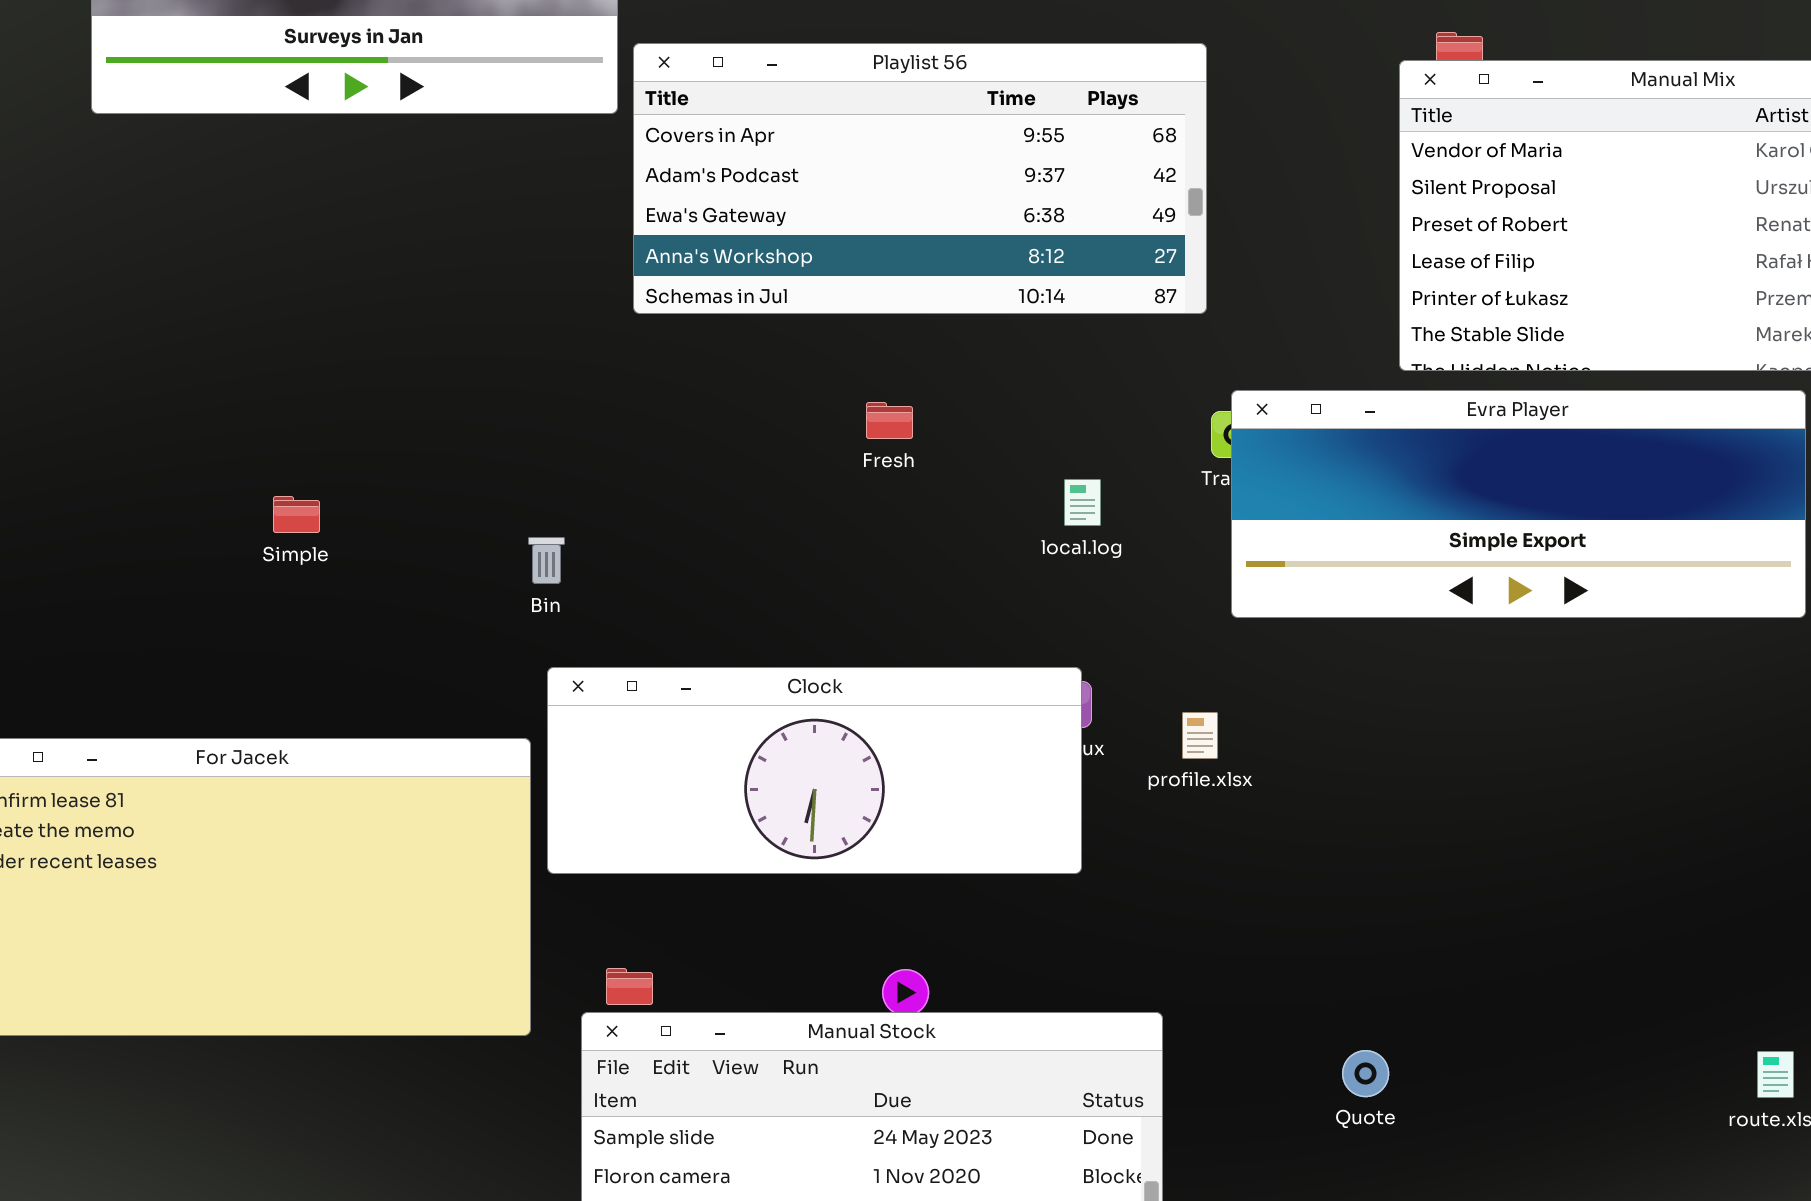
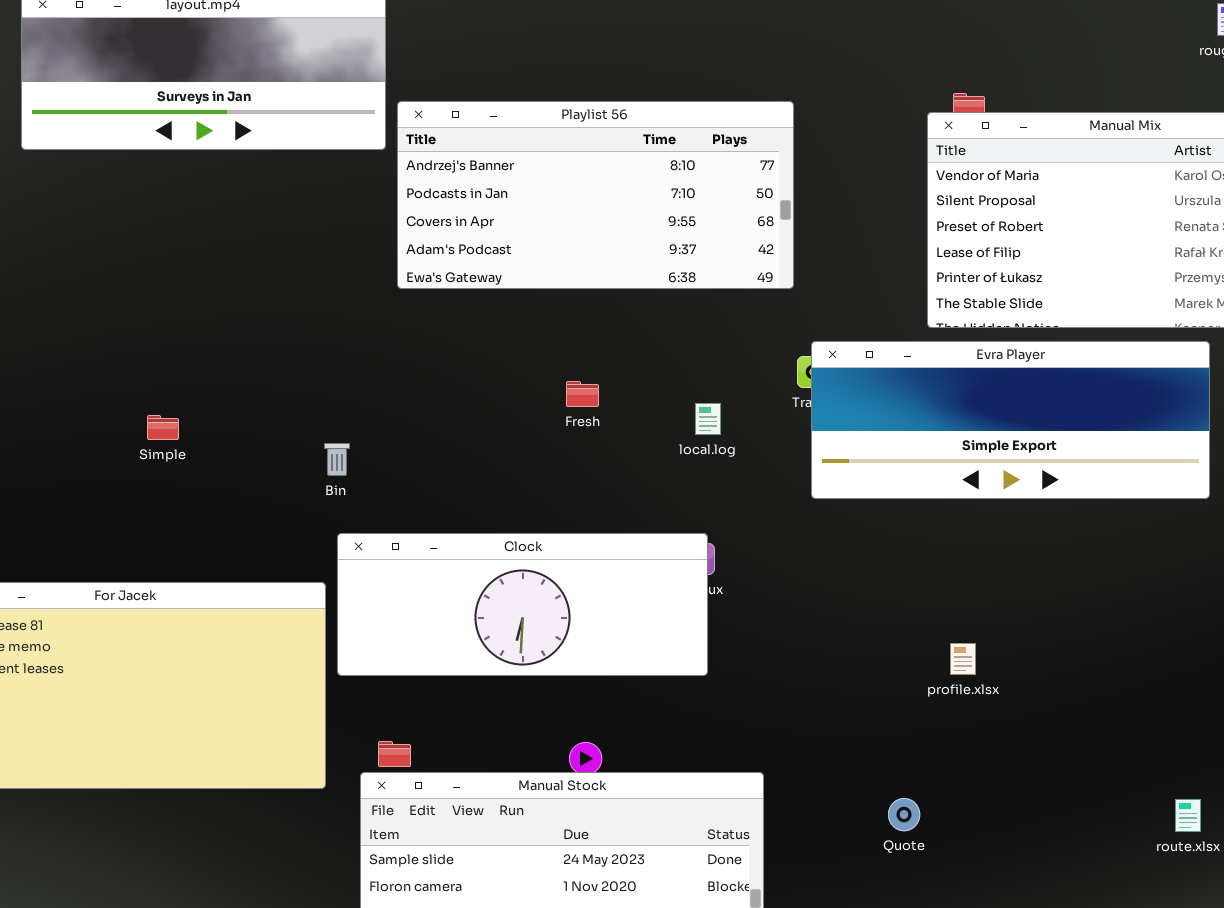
Playlist 56: [633,43,1207,314] -> [397,101,794,289], scrolled up 2 rows
Fresh: [866,402,913,439] -> [566,381,599,407], moved
profile.xlsx: [1182,712,1218,759] -> [950,643,976,675], moved

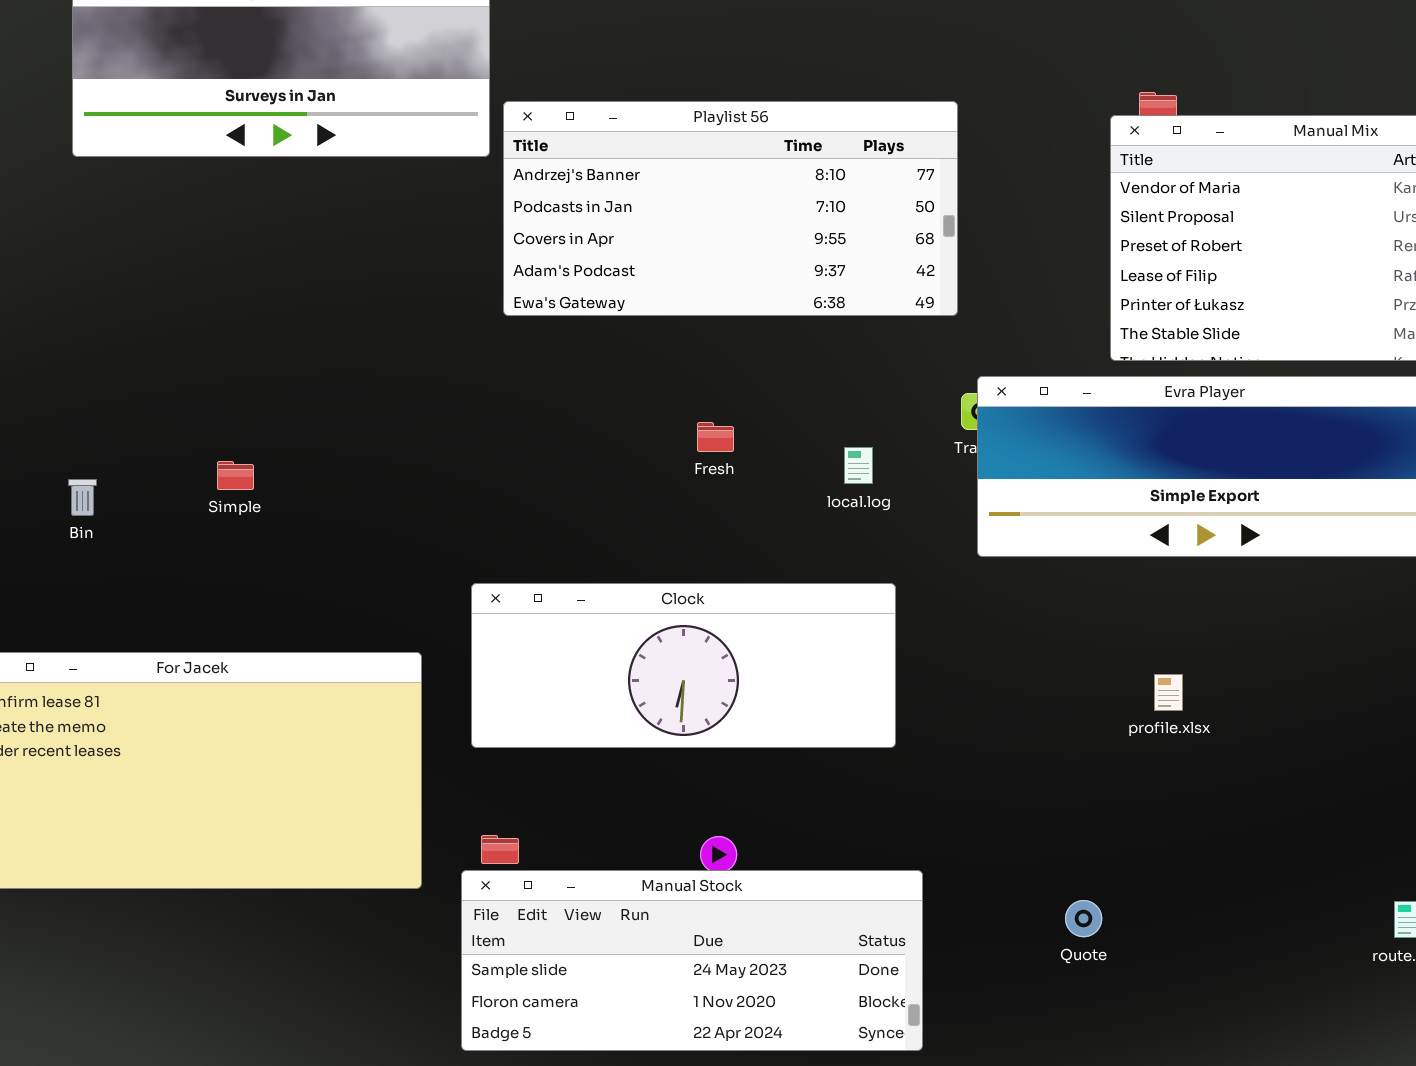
Bin: [324,443,350,476] -> [68,479,97,516], moved
Clock: [337,533,708,676] -> [471,583,896,748], moved
profile.xlsx: [950,643,976,675] -> [1154,674,1183,711], moved

